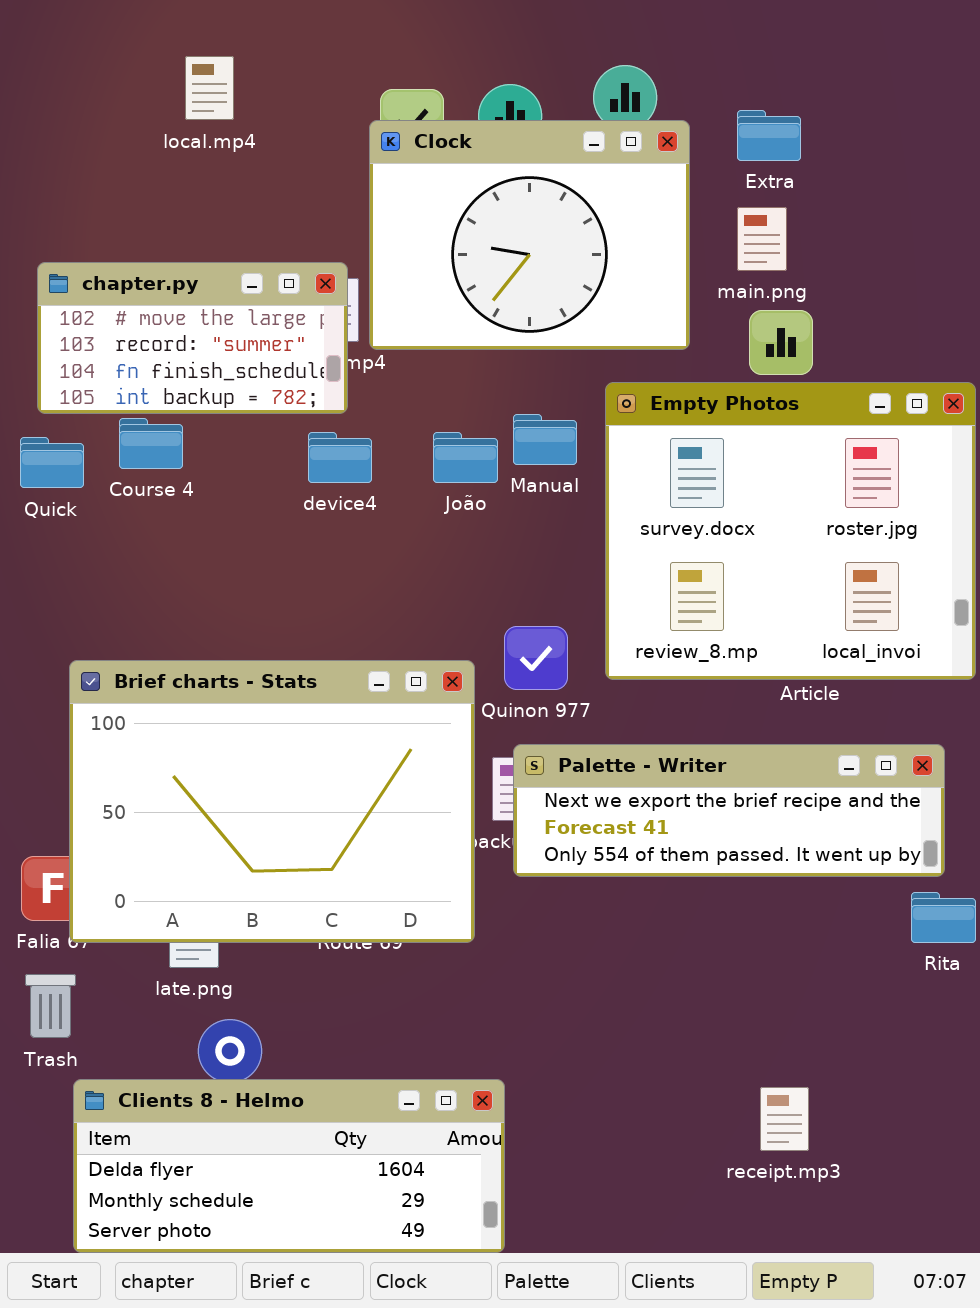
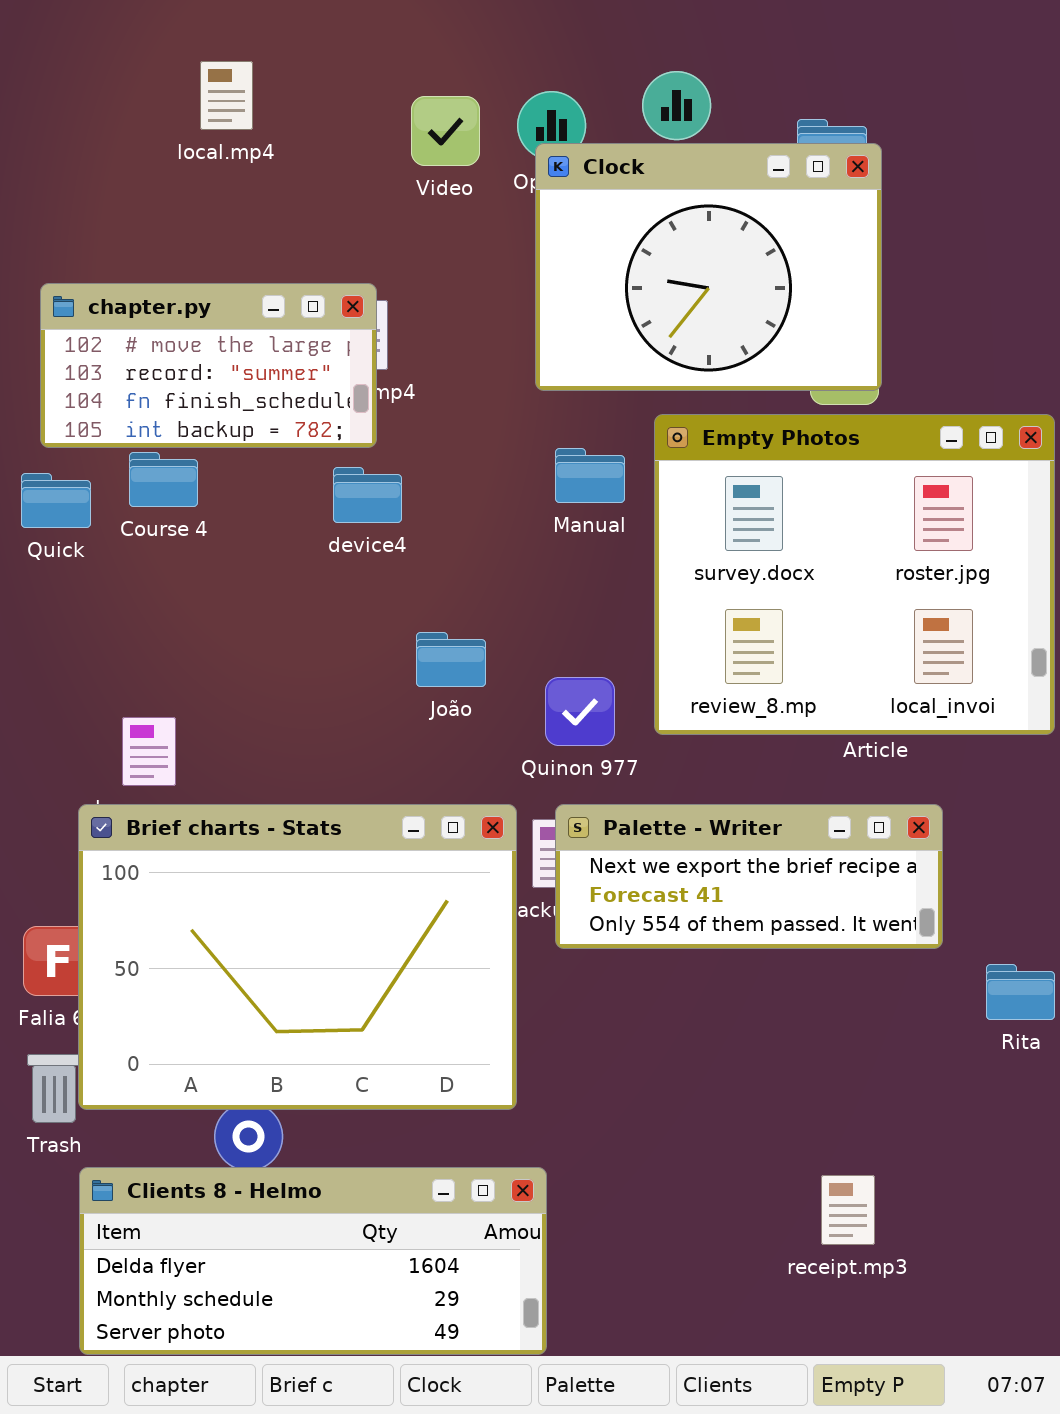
Clock: [369,120,690,350] -> [535,143,882,391], moved
João: [433,432,498,483] -> [416,632,486,687], moved
Brief charts - Stats: [69,660,475,943] -> [78,804,517,1110], moved
Palette - Writer: [513,744,945,877] -> [555,804,943,949], resized

